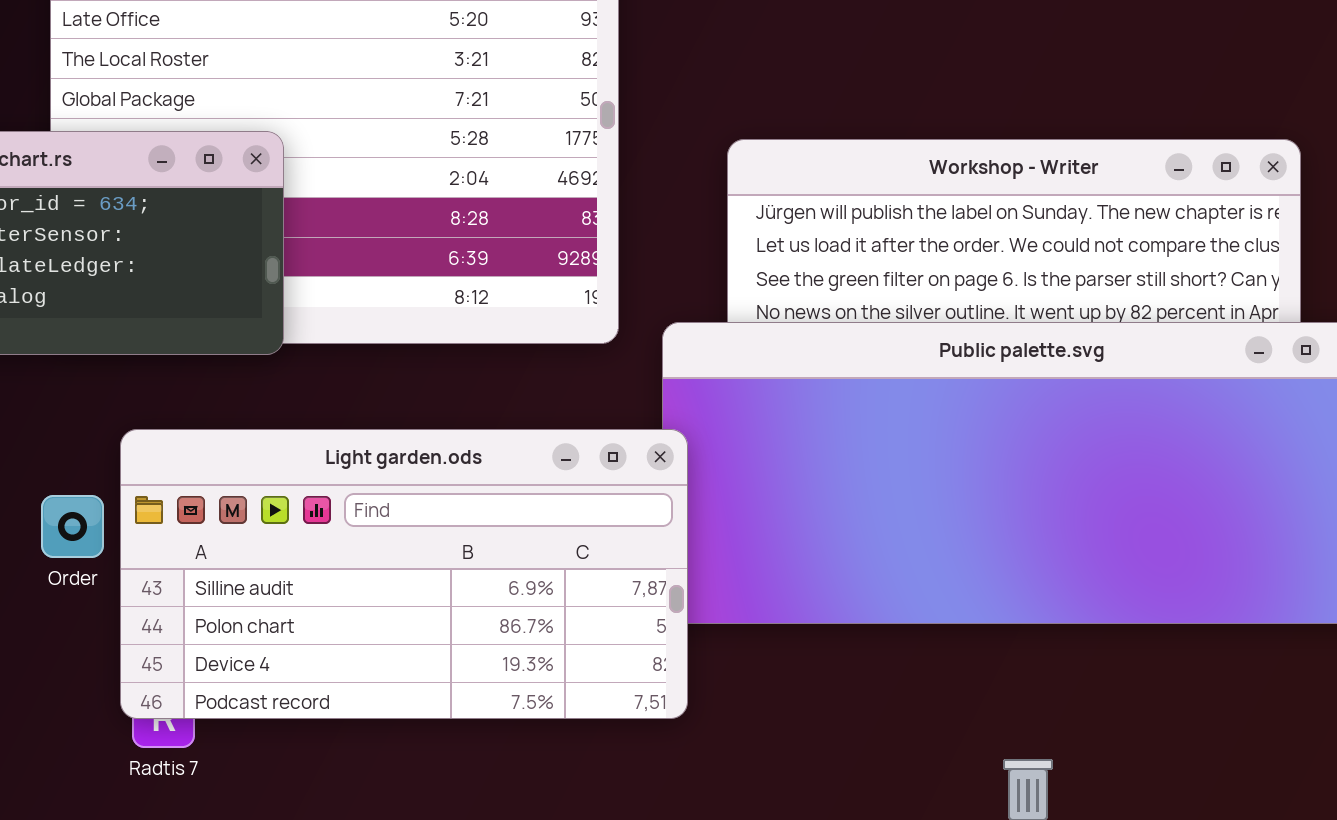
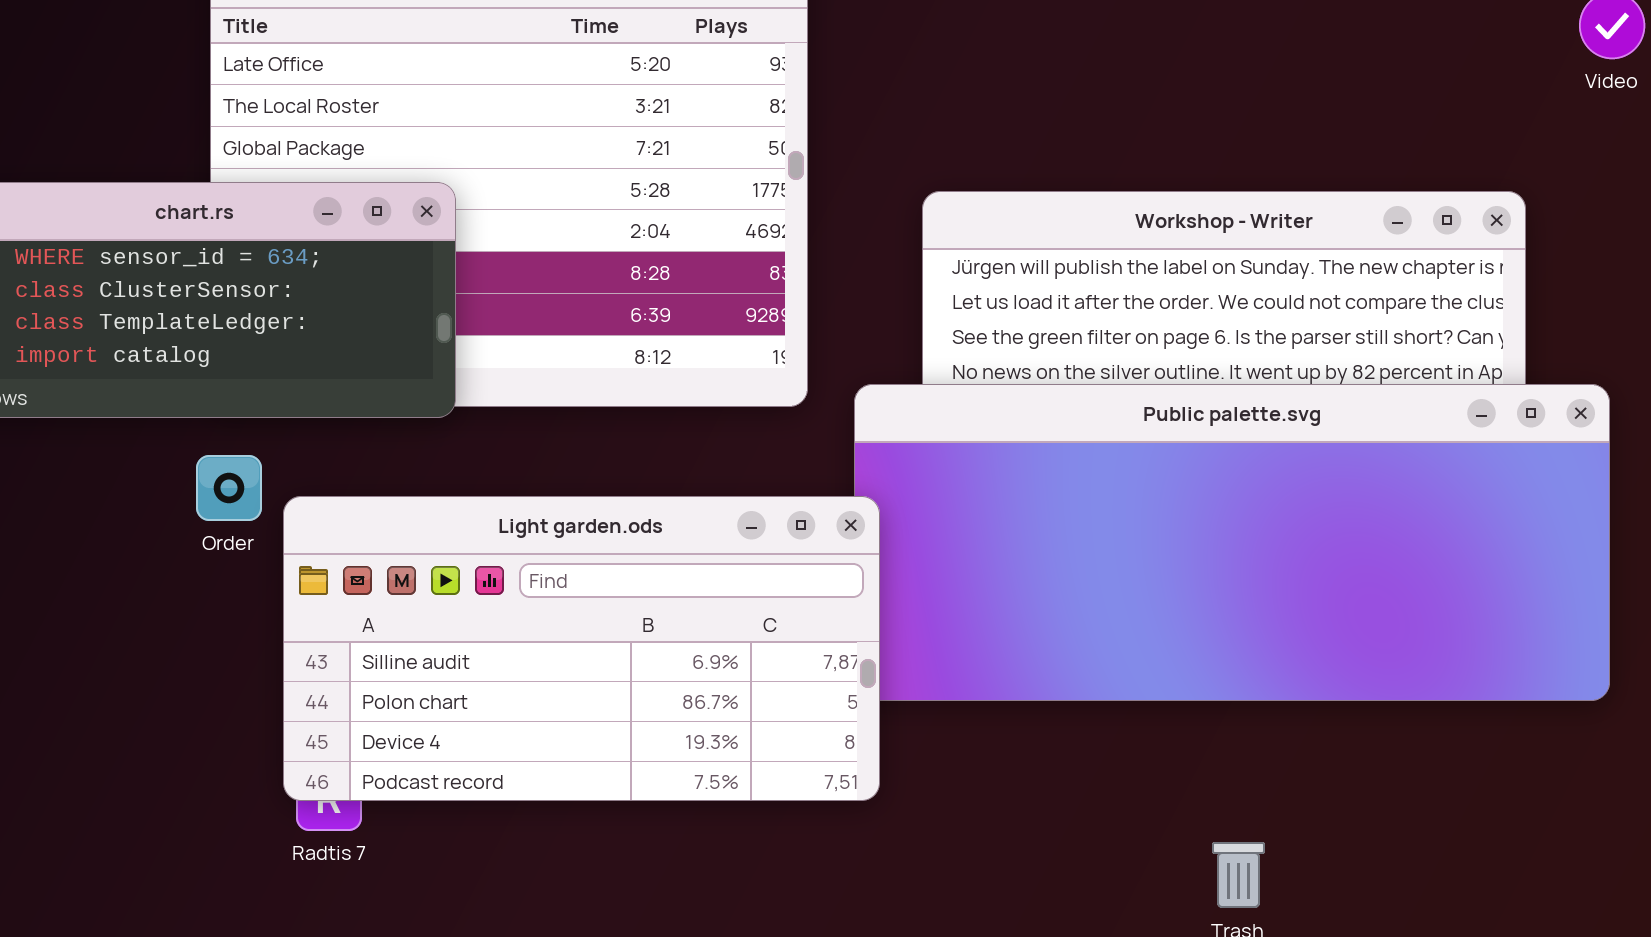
Order: [41,495,104,558] -> [196,455,262,521], moved

